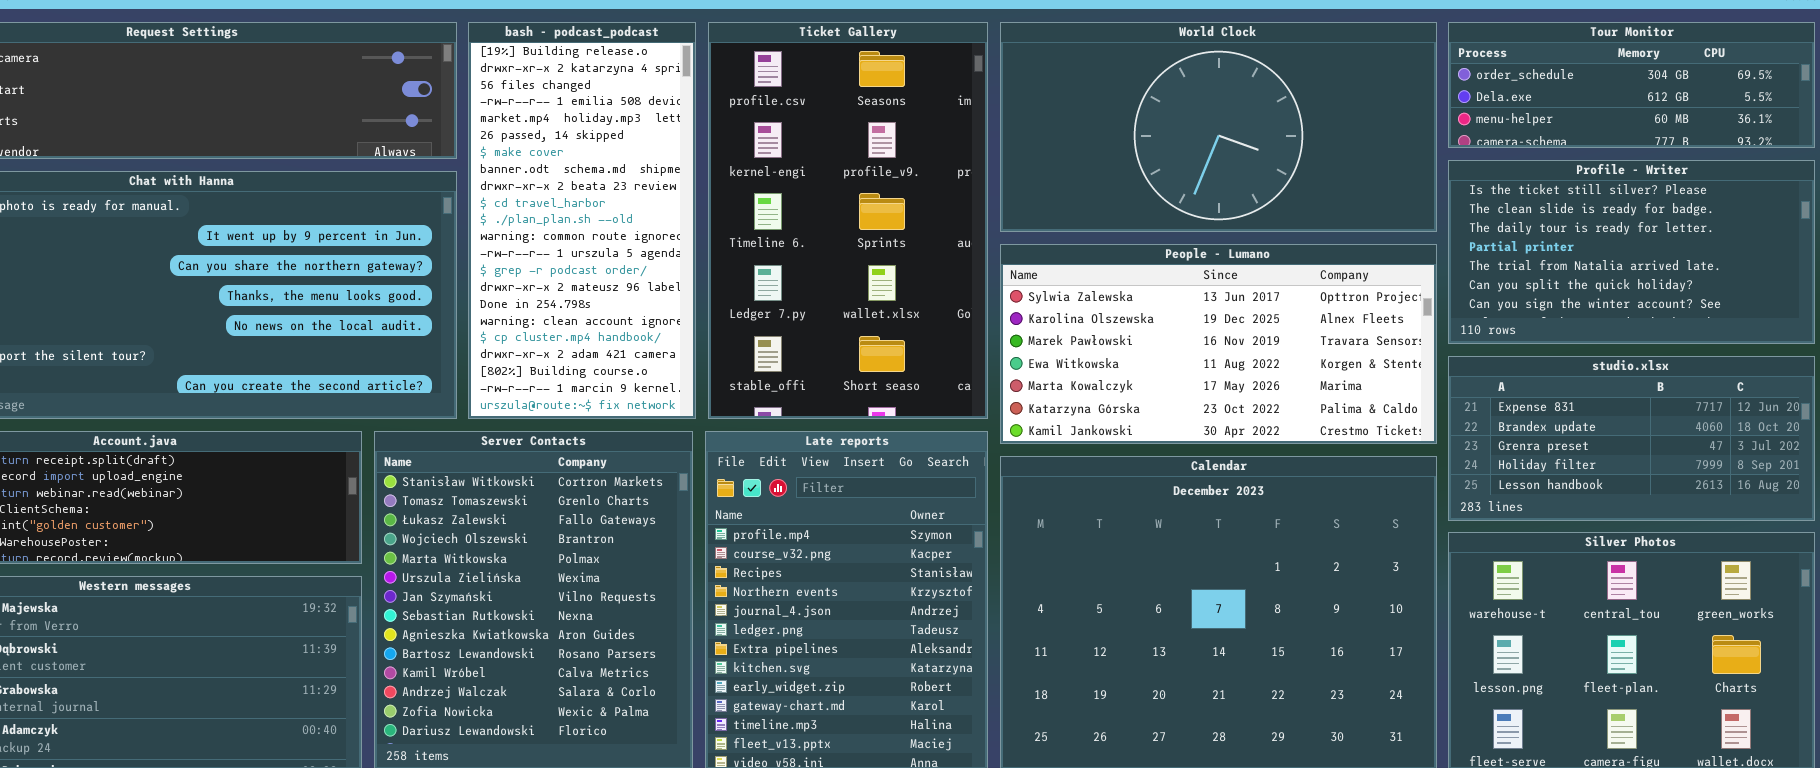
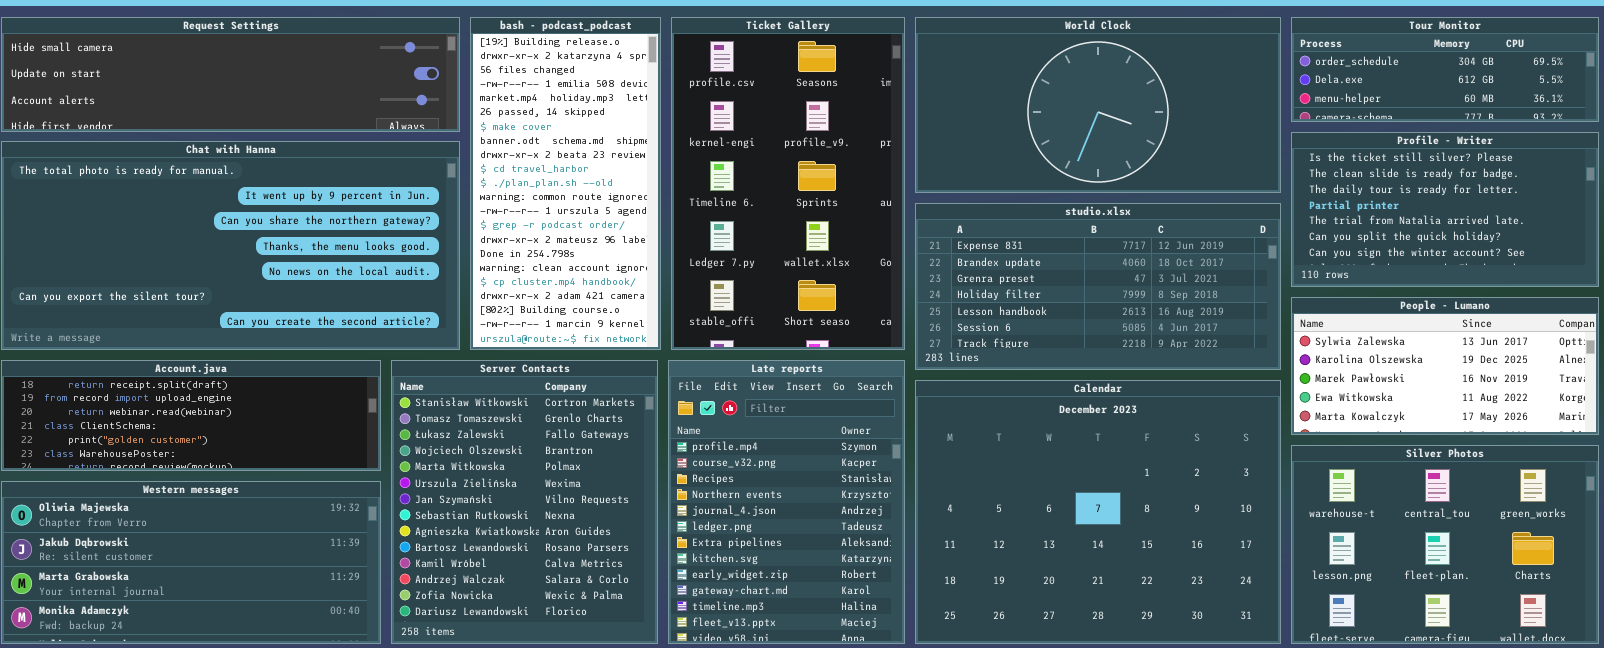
People - Lumano: [1000,244,1437,444] -> [1291,297,1599,435], moved, resized
studio.xlsx: [1448,356,1815,521] -> [915,203,1281,370], moved, resized

